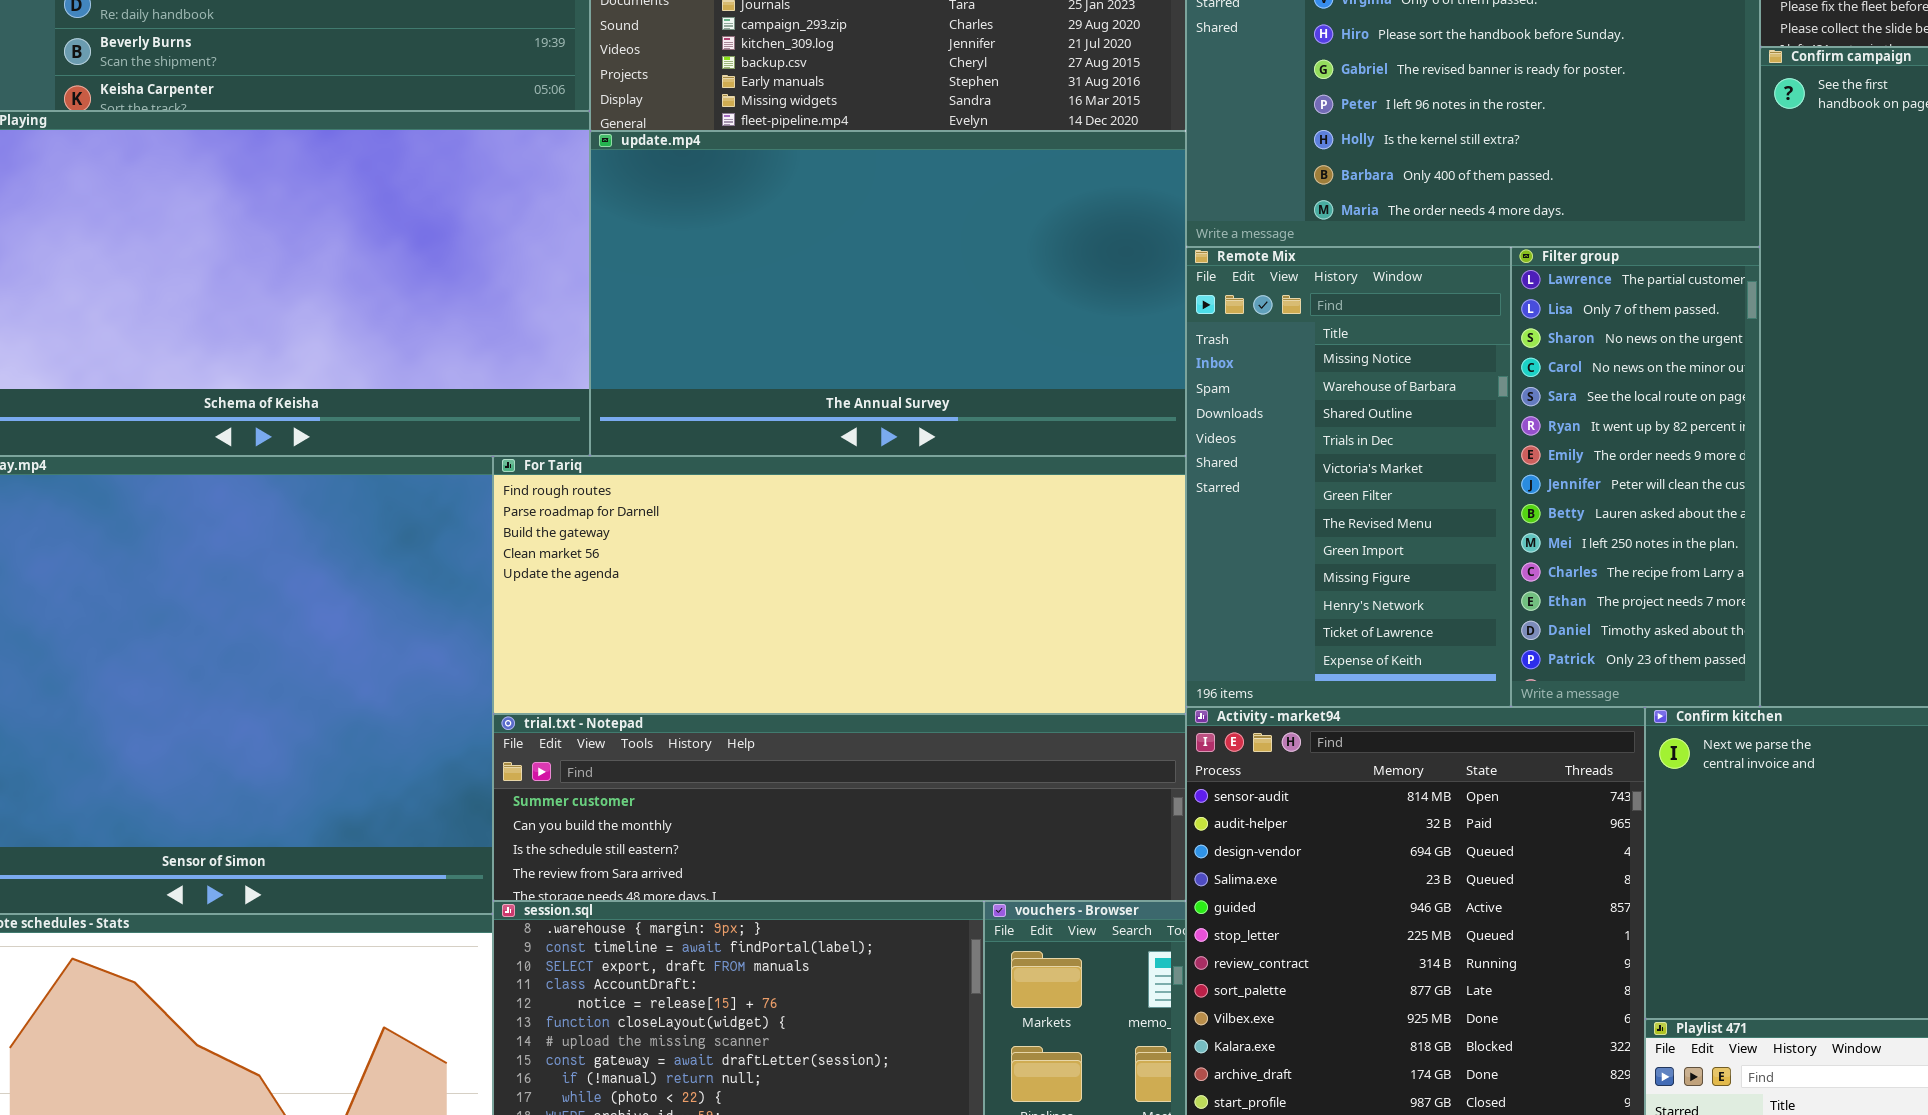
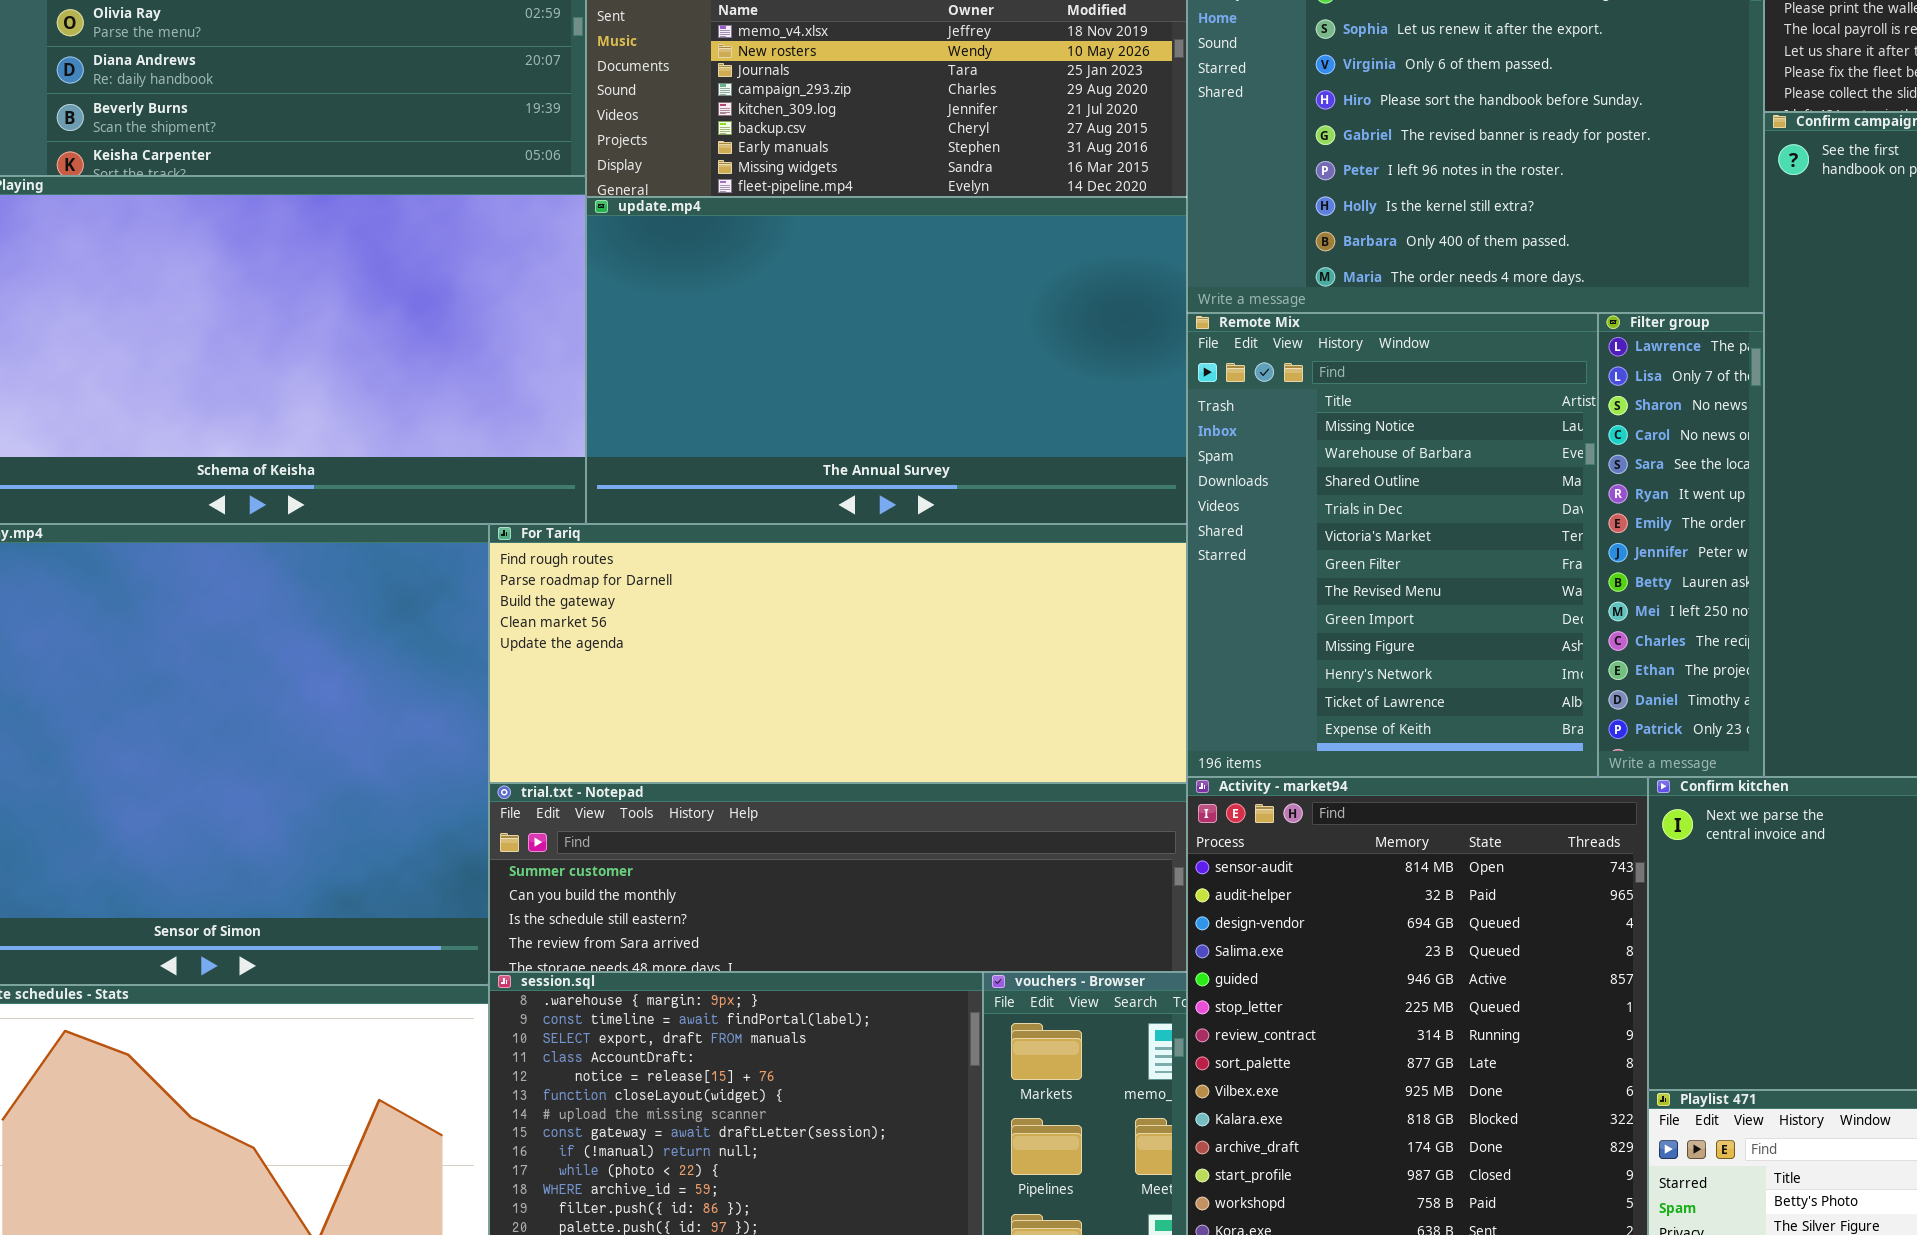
Remote Mix: [1186,247,1511,707] -> [1187,313,1598,777], resized
Filter group: [1511,247,1760,707] -> [1598,313,1764,777], resized

